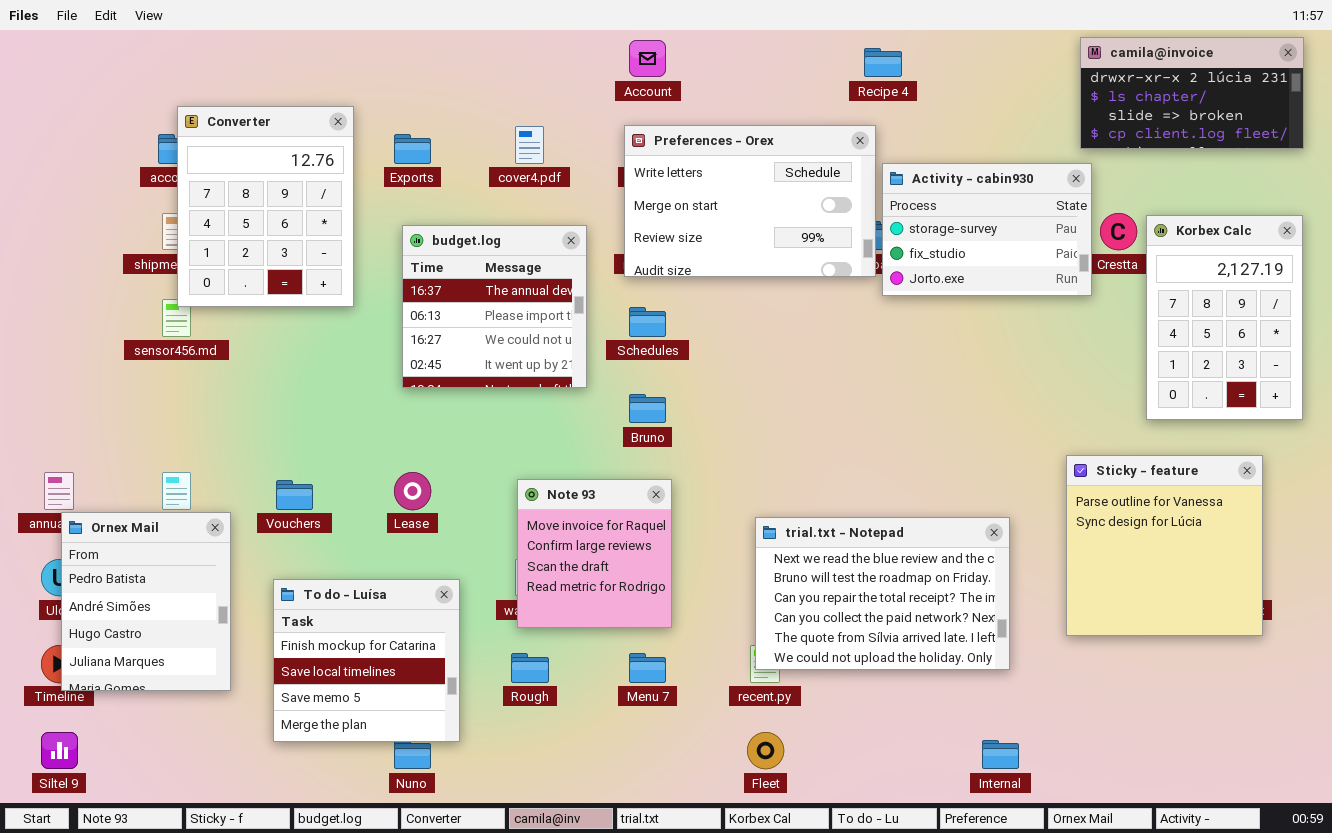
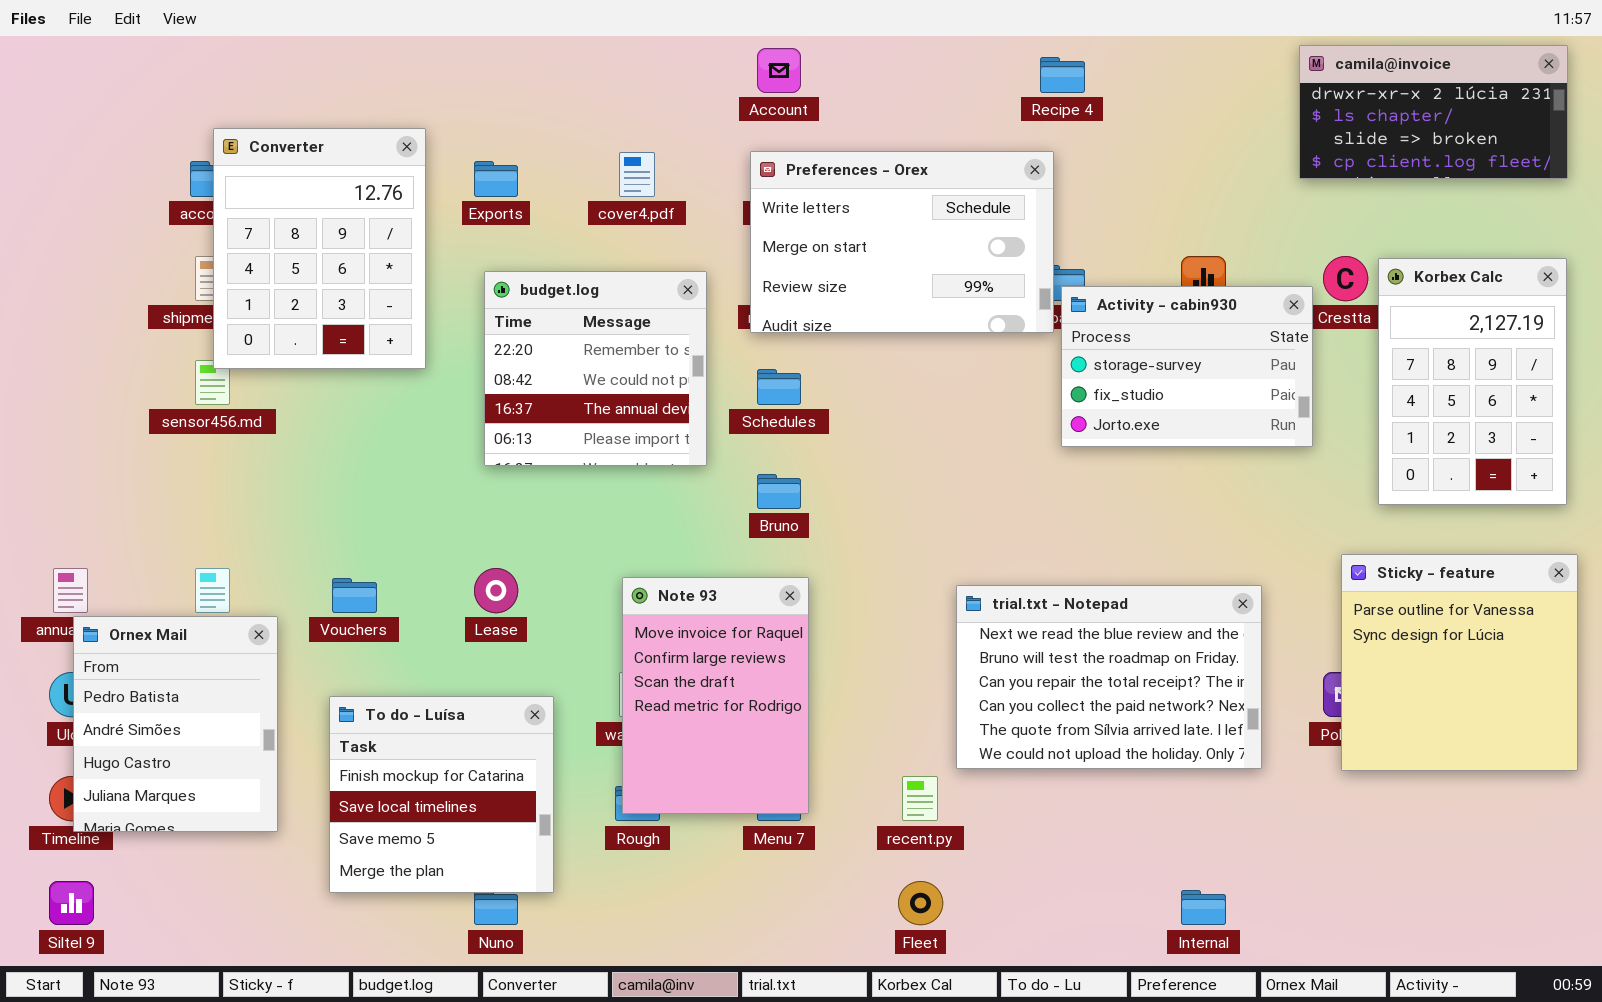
Activity - cabin930: [882,163,1092,296] -> [1061,286,1313,447], moved
budget.log: [402,225,587,388] -> [484,271,707,466], scrolled up 2 rows
Sticky - feature: [1066,455,1263,636] -> [1341,554,1578,771], moved
Note 93: [517,479,672,628] -> [622,577,809,814], resized
trial.txt - Notepad: [755,517,1010,670] -> [956,585,1262,769], moved

